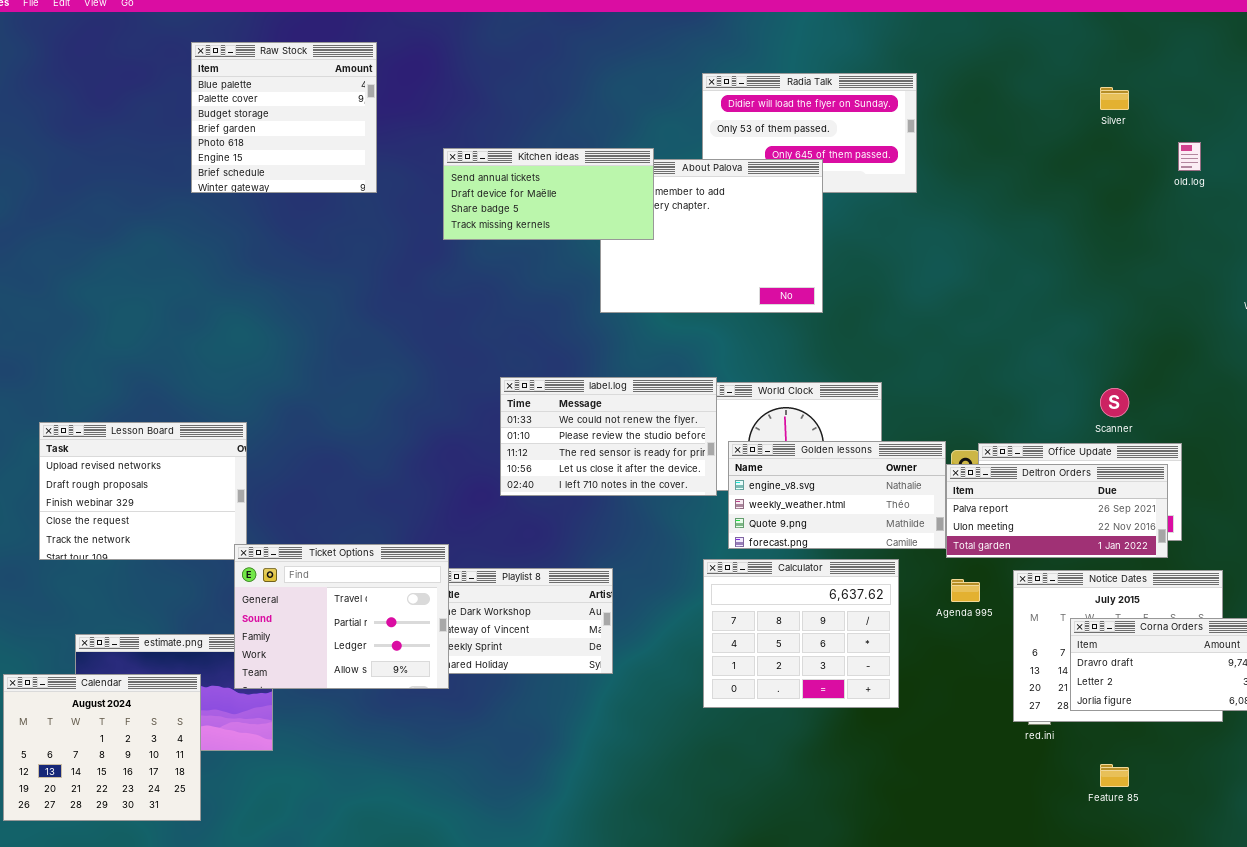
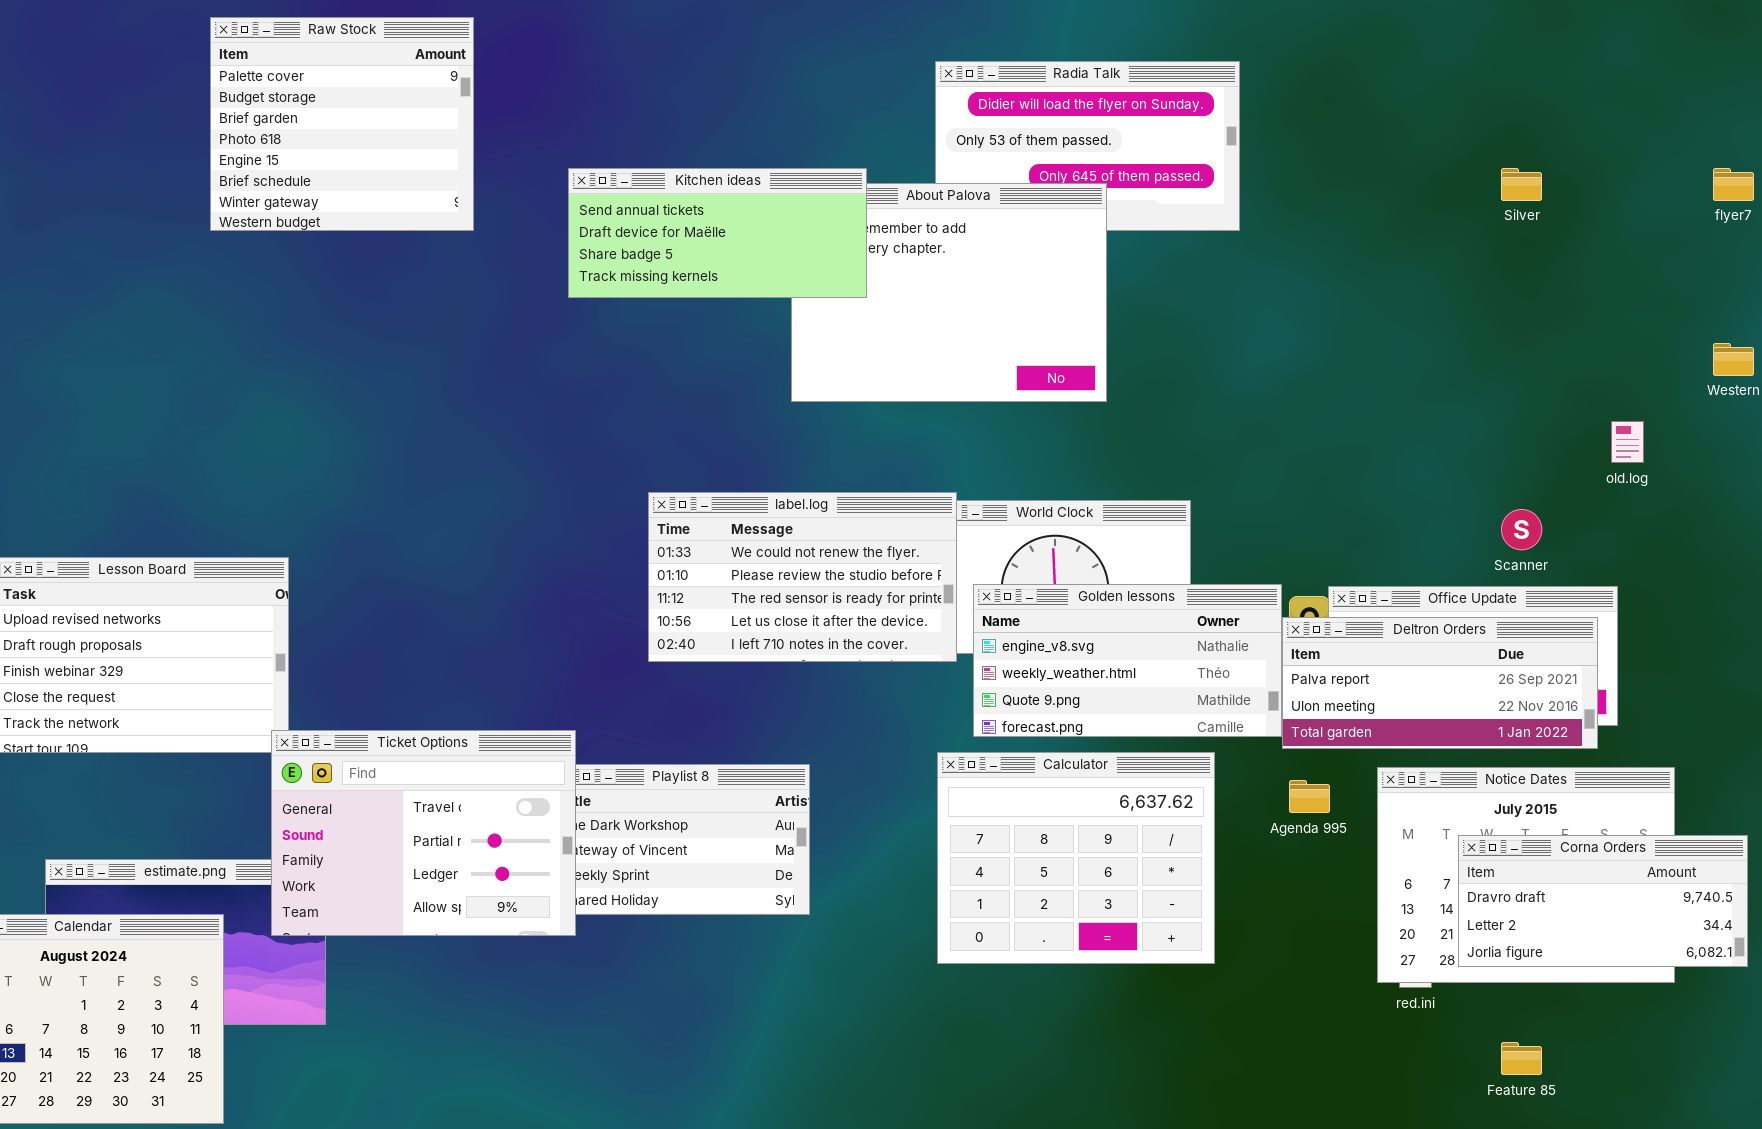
Raw Stock: [191,42,377,193] -> [210,17,474,231], scrolled down 1 row
Silver: [1100,87,1129,110] -> [1501,168,1542,201], moved
old.log: [1178,142,1201,171] -> [1611,421,1644,463], moved

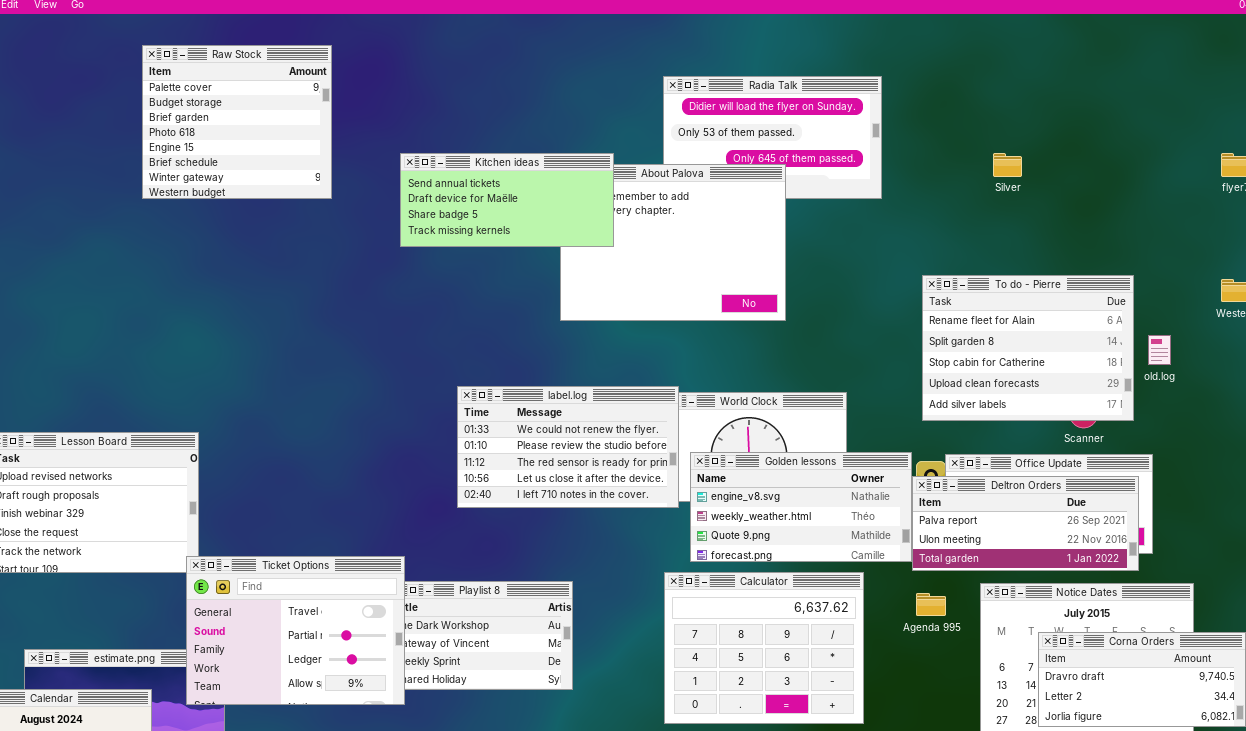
Silver: [1501,168,1542,201] -> [993,153,1022,177], moved
To do - Pierre: none -> [922,275,1134,421], opened

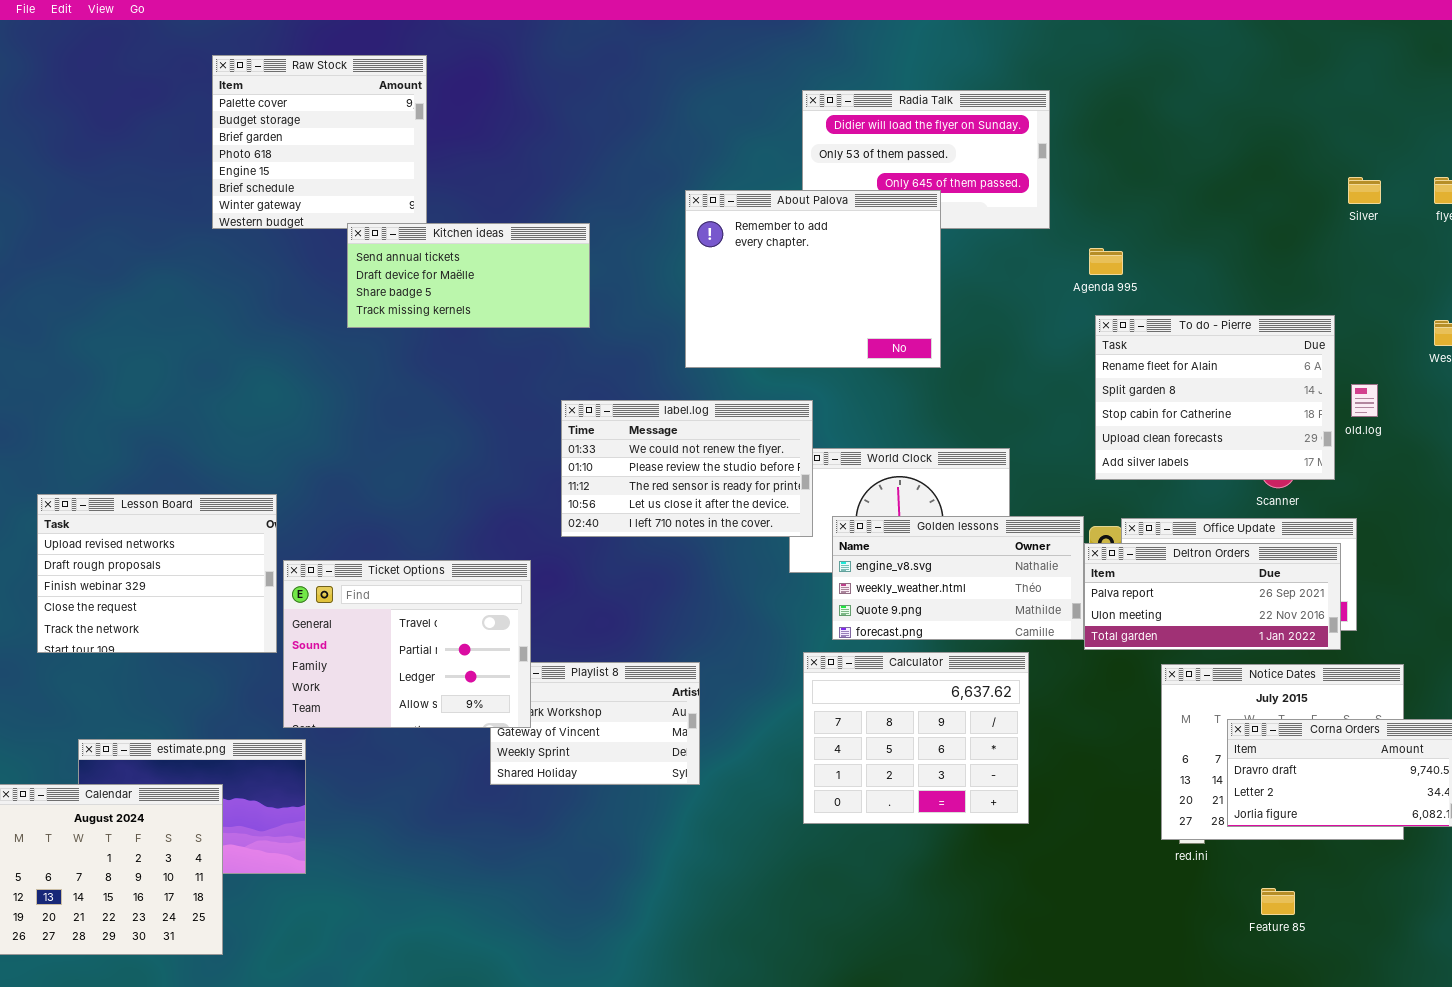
Kitchen ideas: [400,153,614,247] -> [347,223,590,328], moved
Silver: [993,153,1022,177] -> [1348,177,1381,204], moved
label.log: [457,386,679,508] -> [561,400,813,537], moved
Ticket Options: [186,556,405,705] -> [283,560,531,728], moved
Agenda 995: [916,593,946,616] -> [1089,248,1123,275], moved

